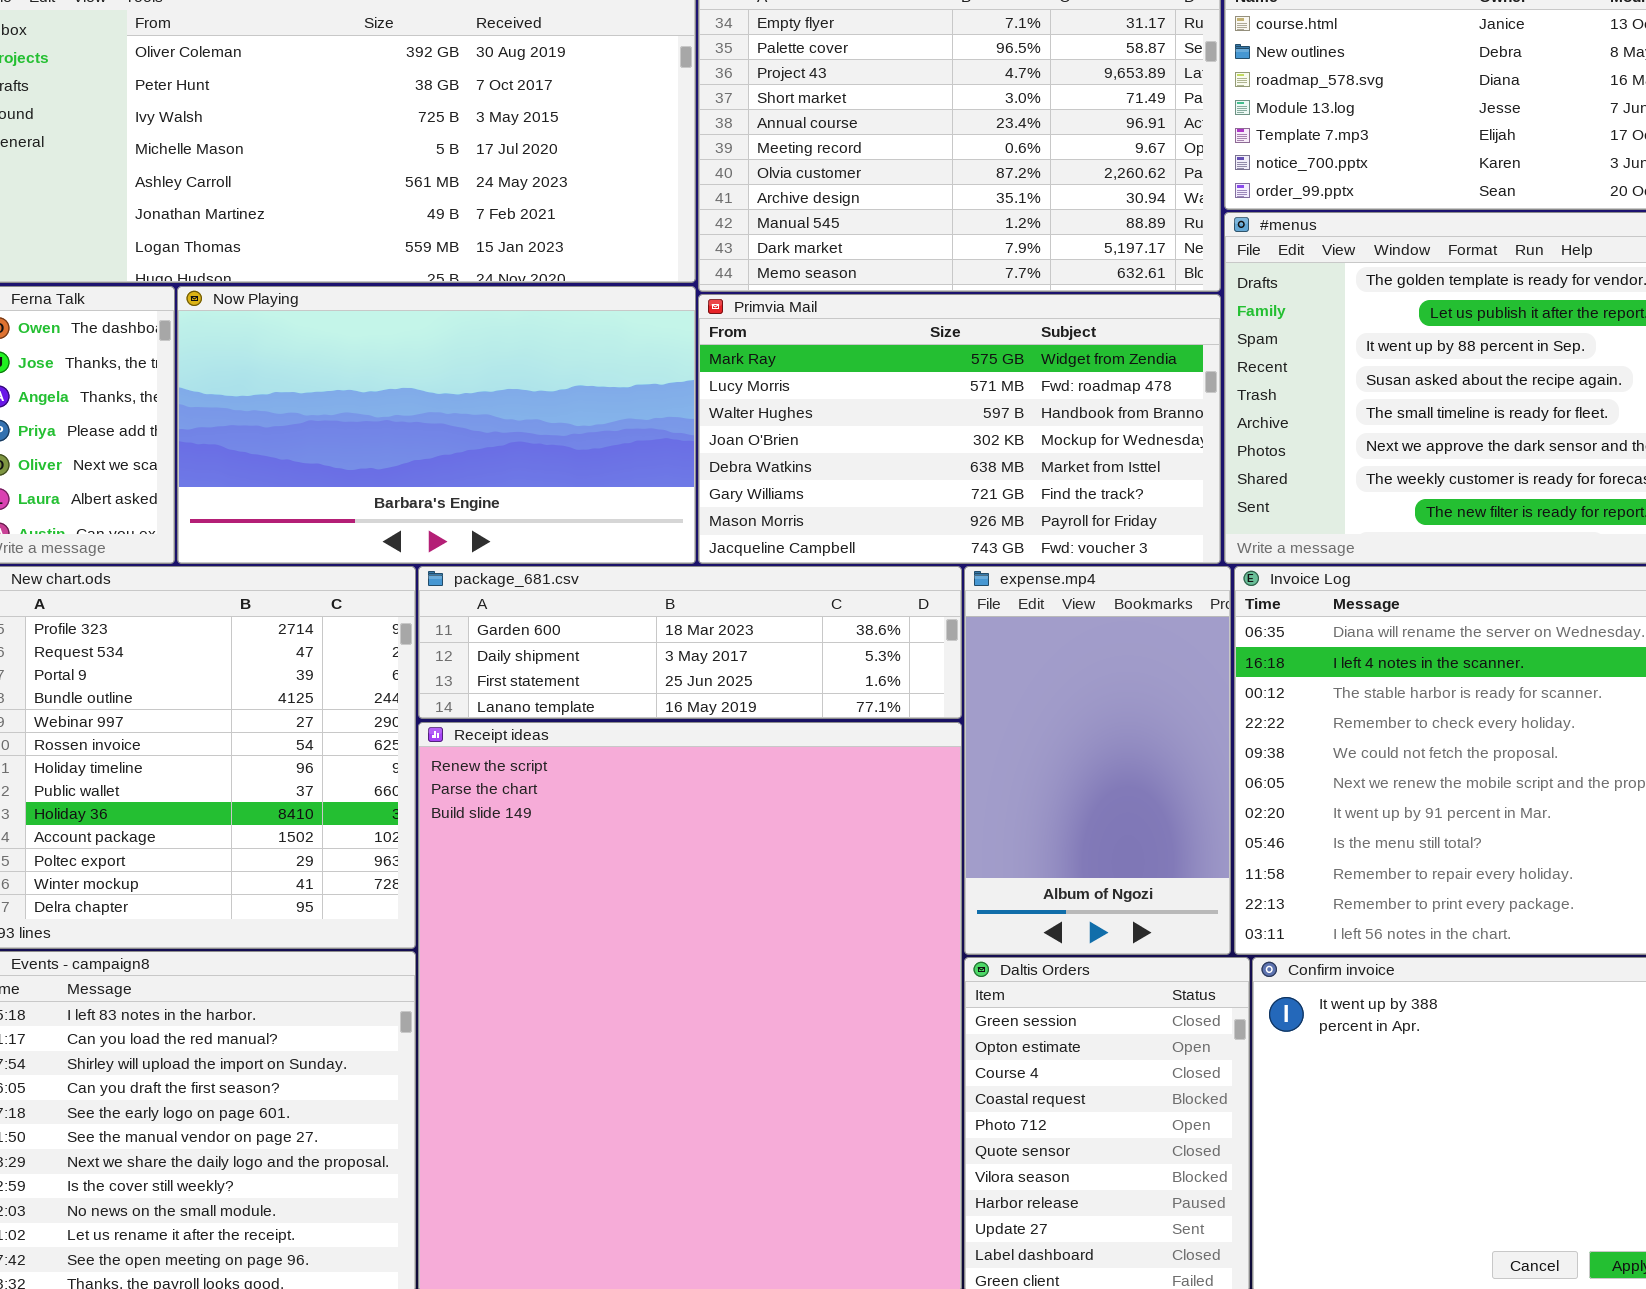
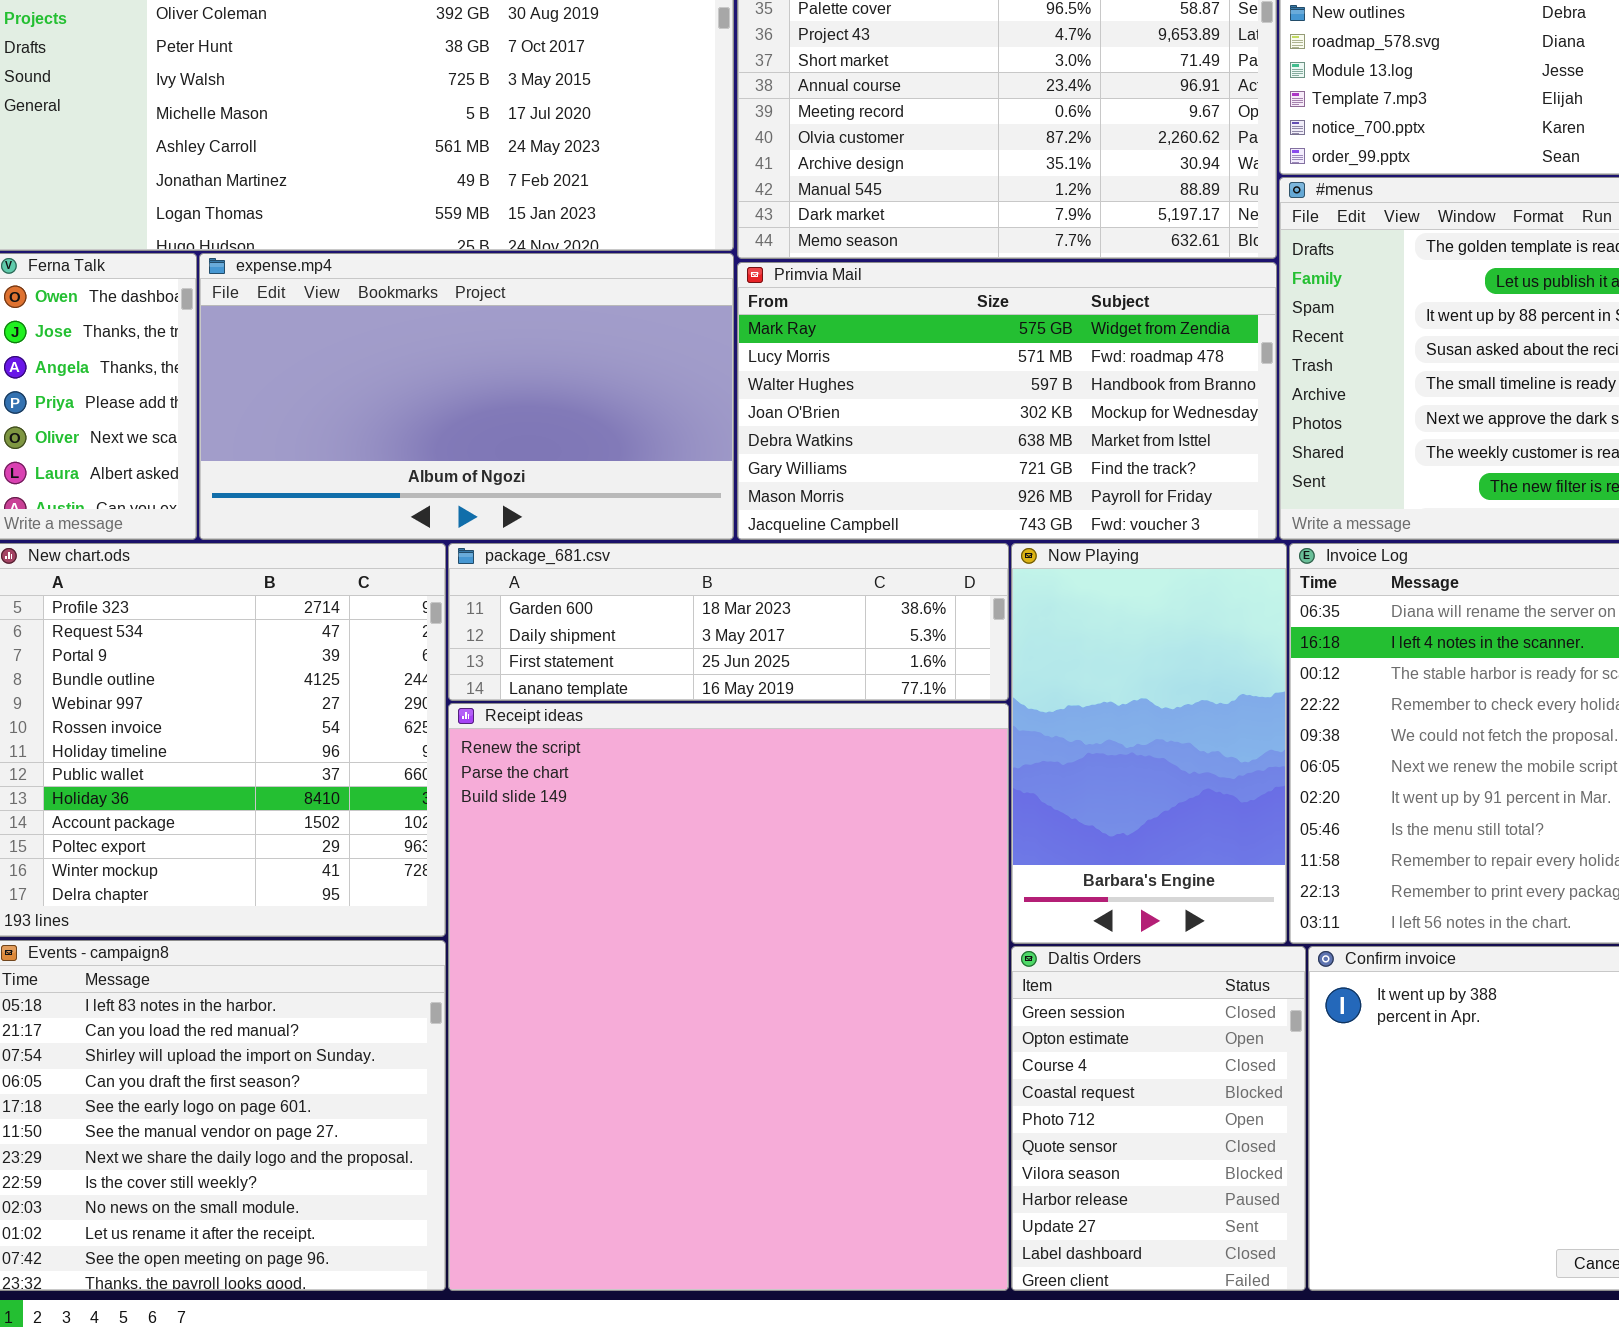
Now Playing: [177,286,696,564] -> [1011,543,1287,944], moved, resized
expense.mp4: [964,566,1231,955] -> [199,253,734,540], moved, resized

